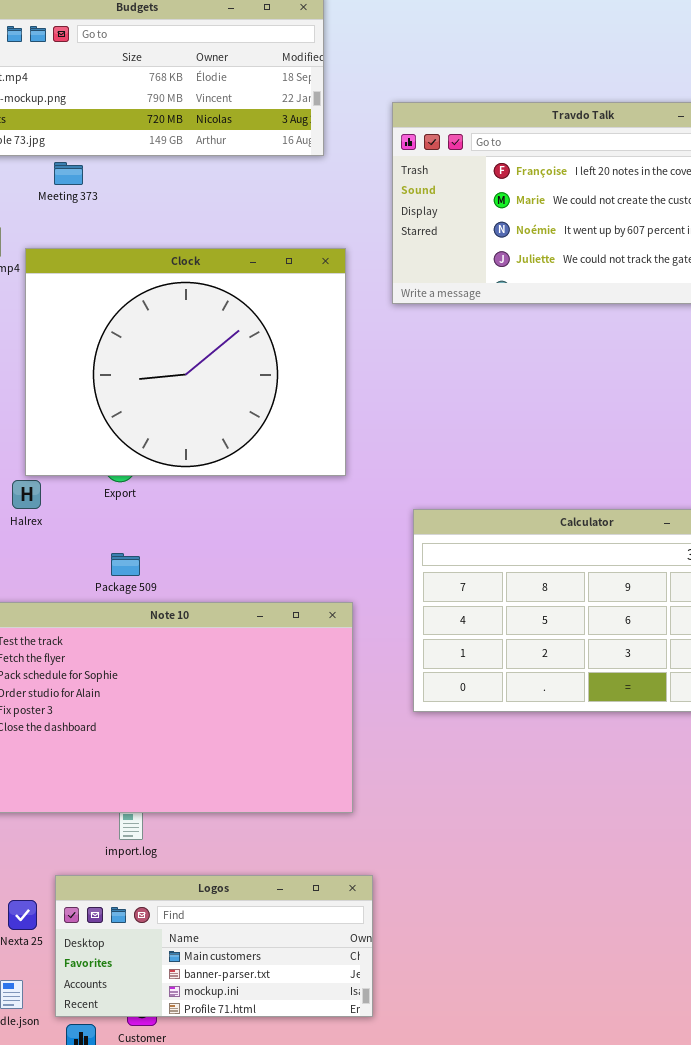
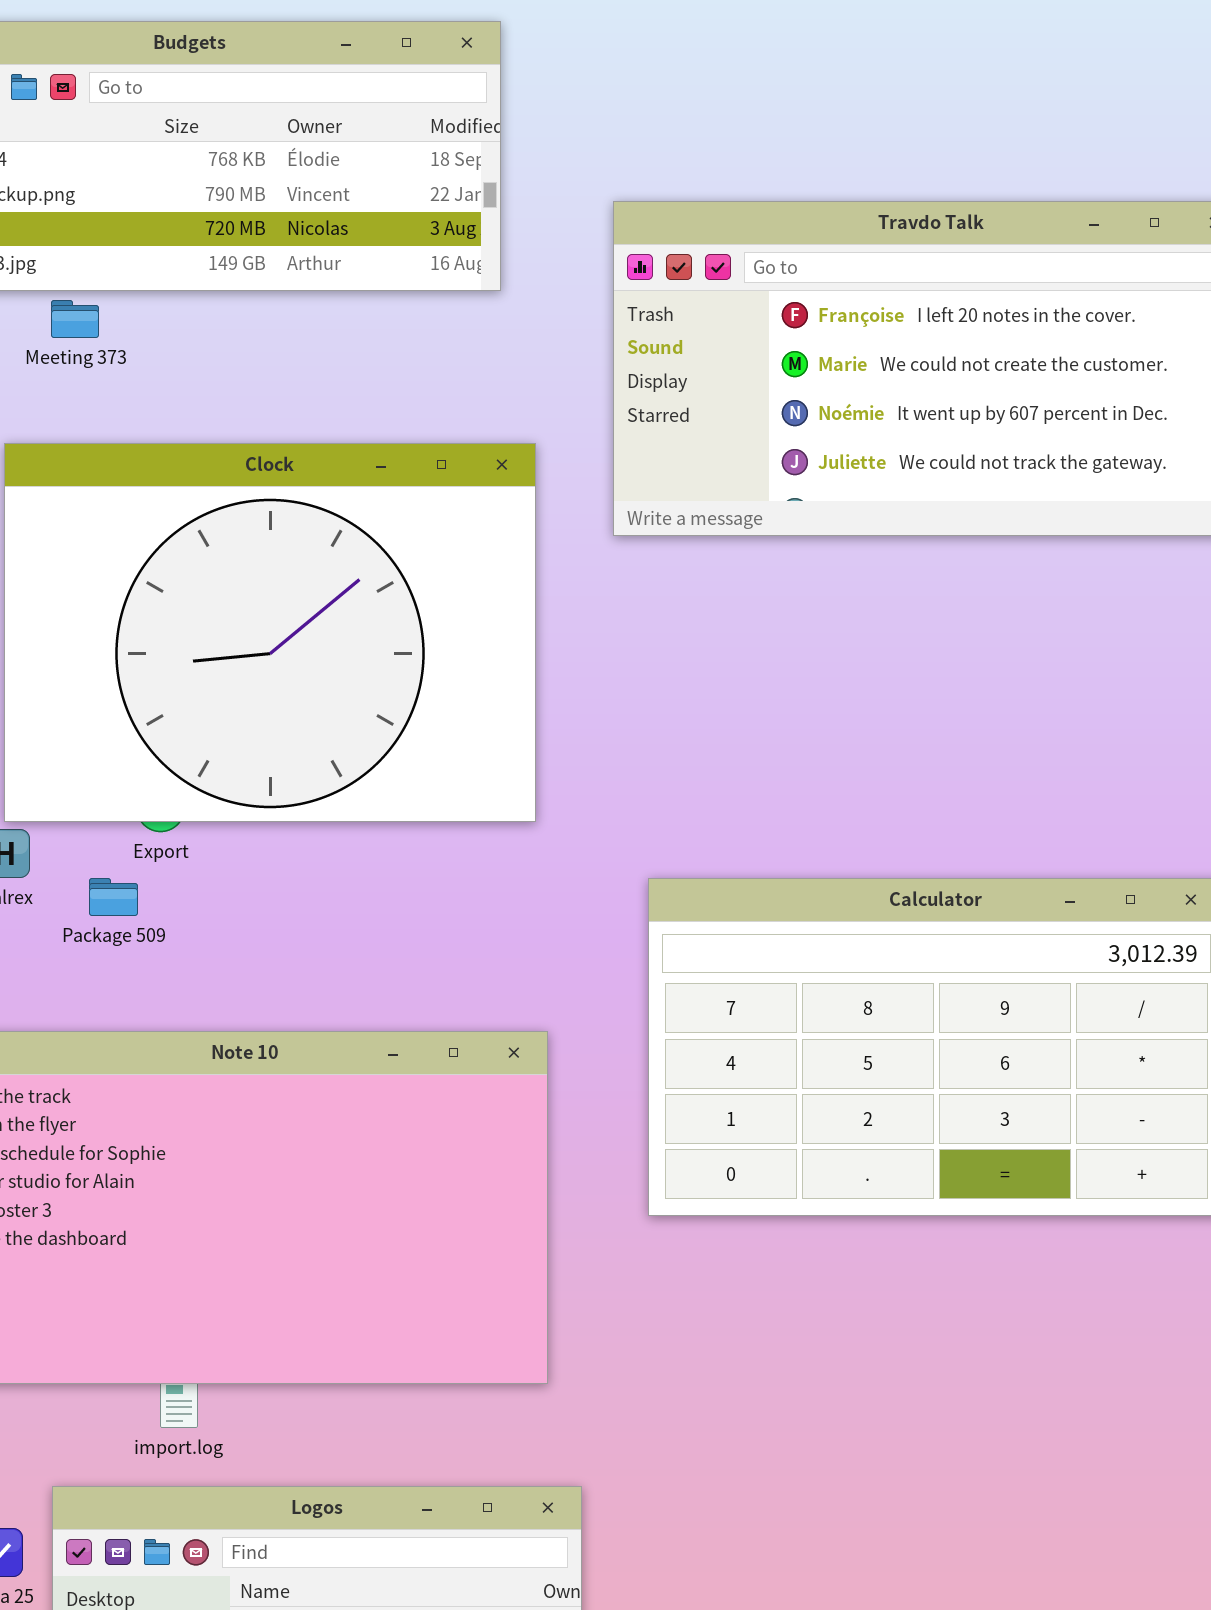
Package 509: [111,553,140,576] -> [89,878,138,916], moved

